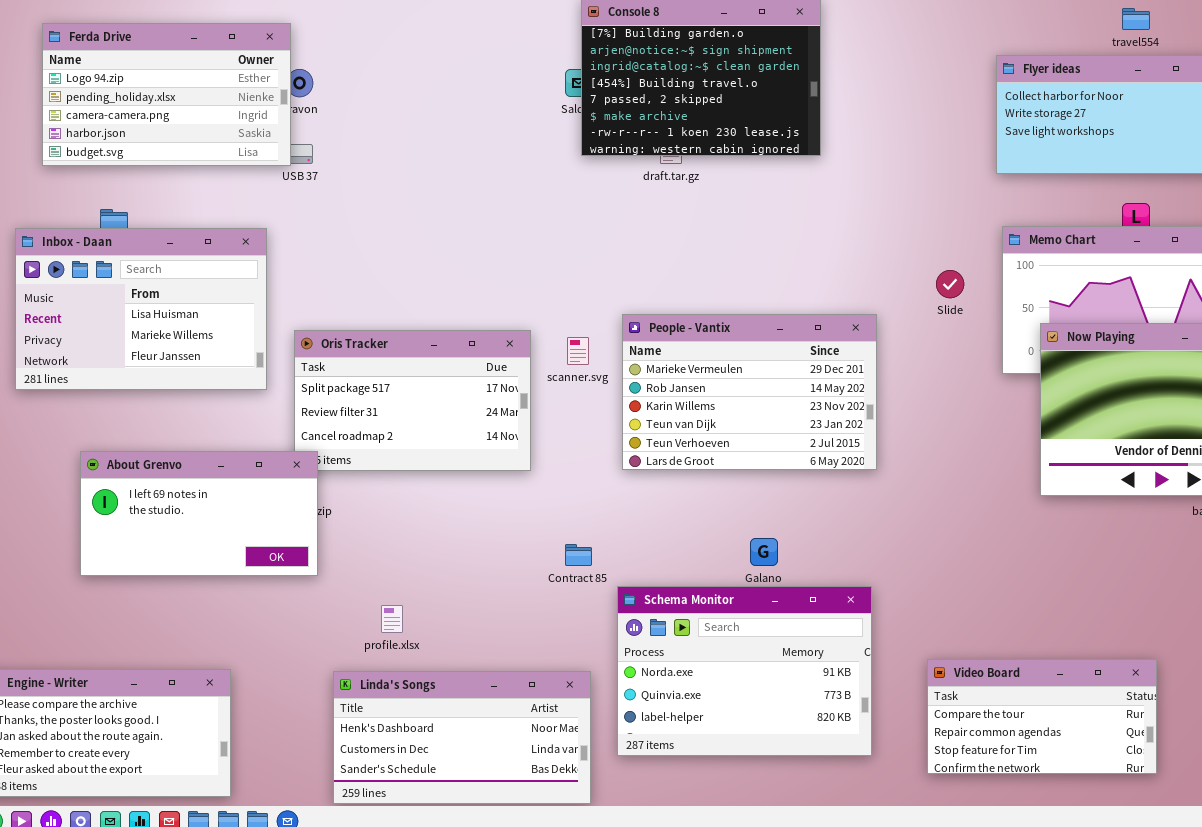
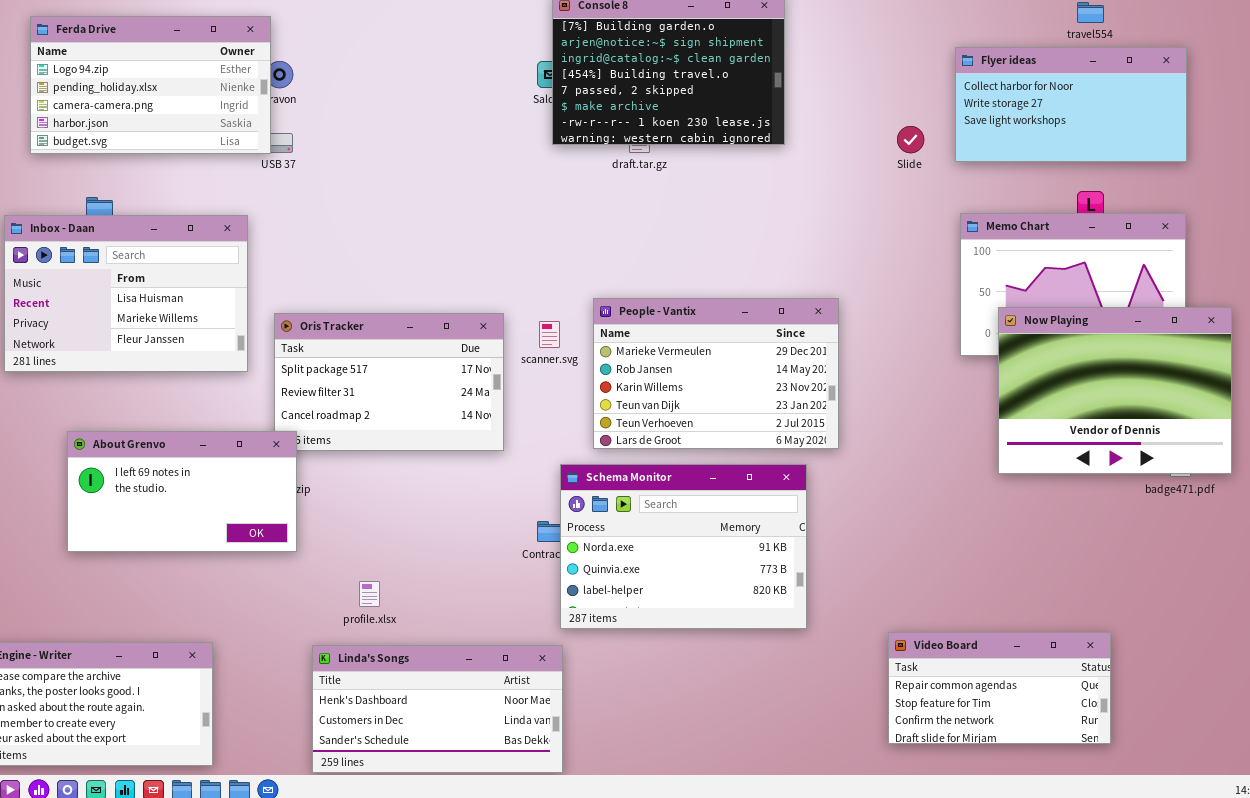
Slide: [936,270,964,298] -> [897,126,924,153], moved
Schema Monitor: [617,586,872,756] -> [560,464,807,629], moved
Video Board: [927,659,1157,774] -> [888,632,1111,744], scrolled down 1 row

